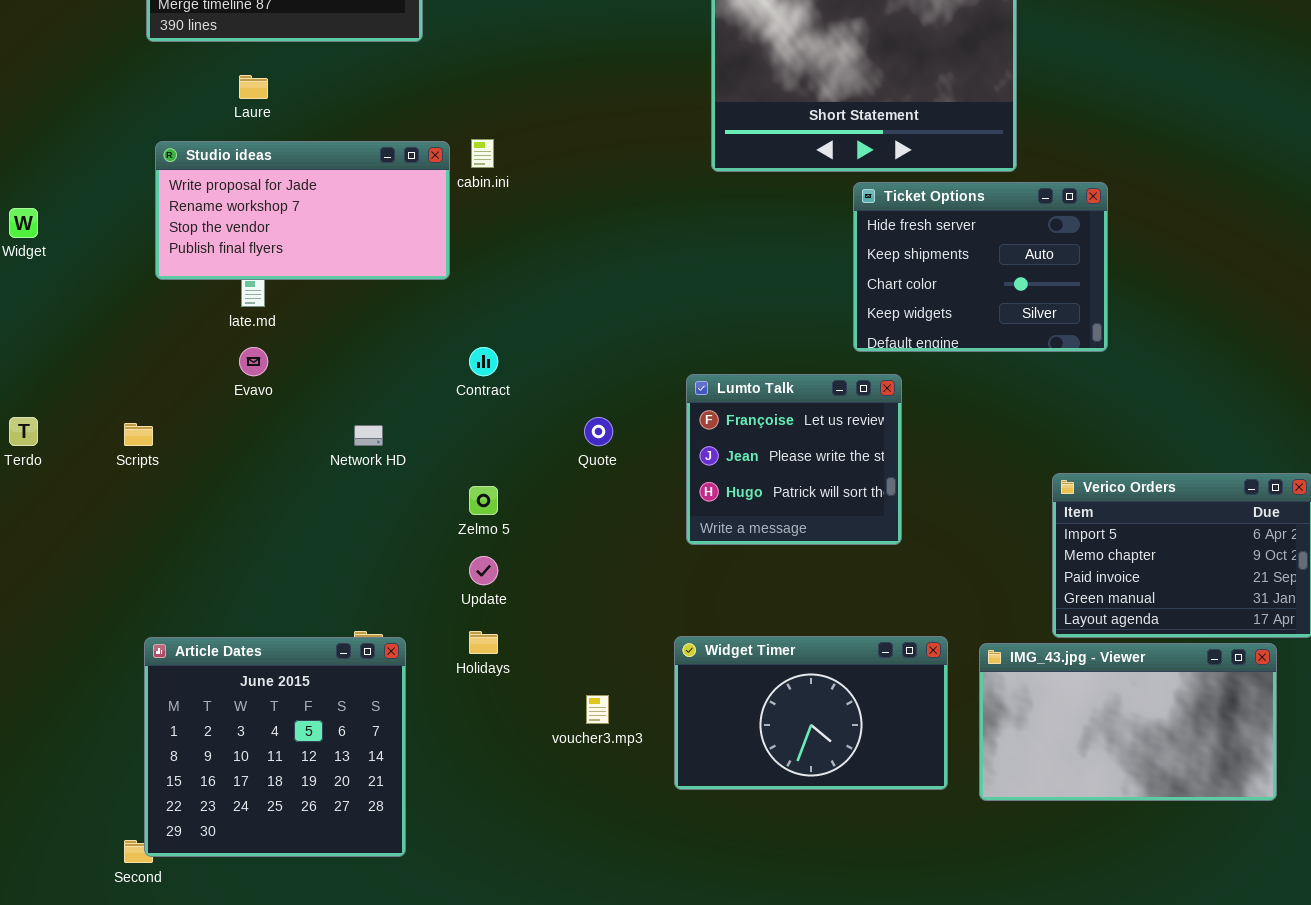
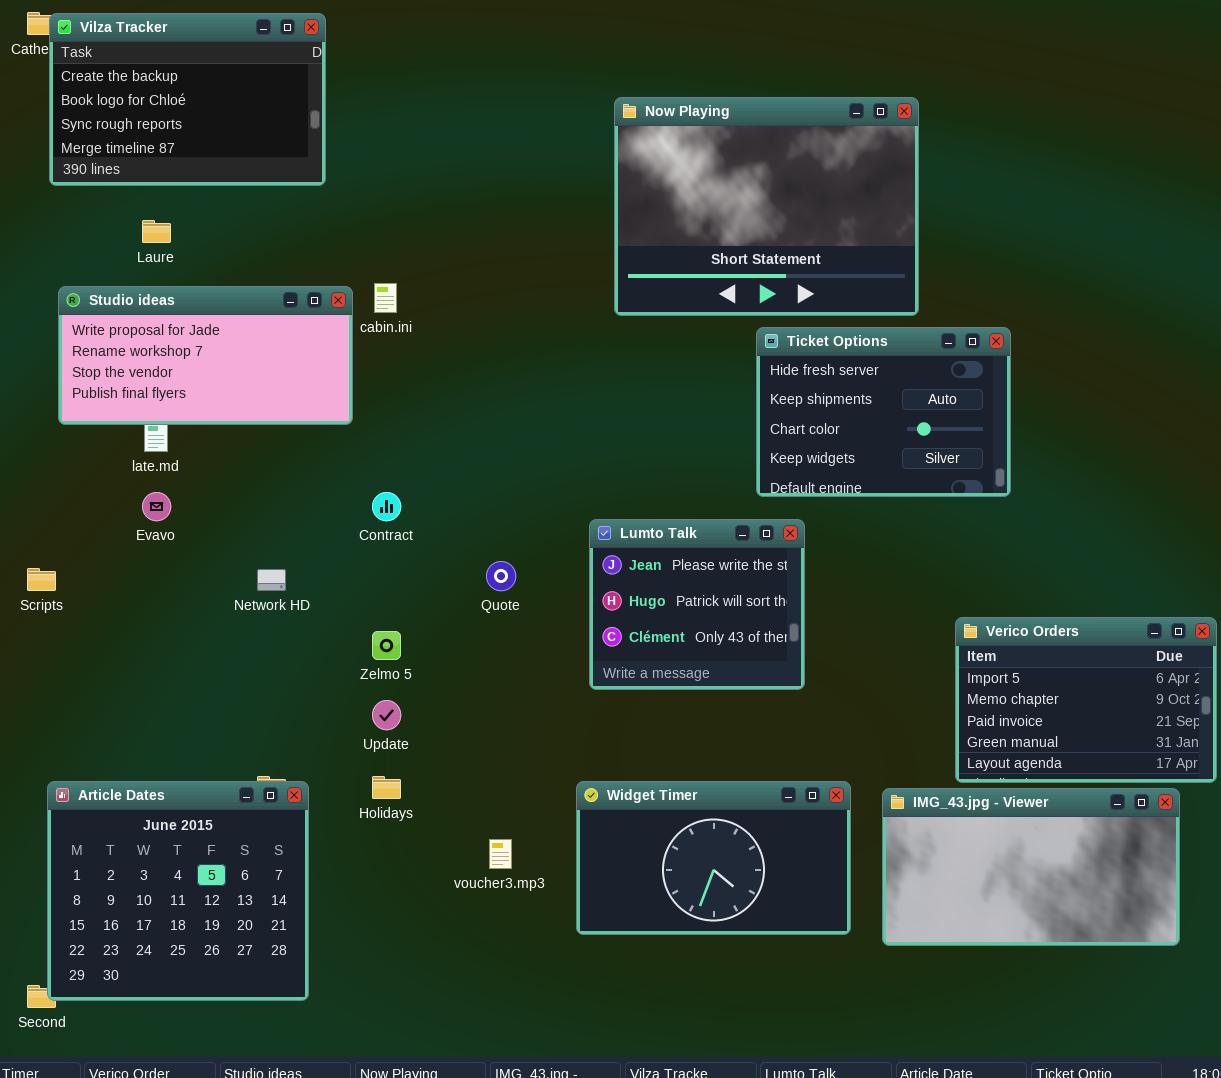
Lumto Talk: [686,374,902,545] -> [589,519,805,690], scrolled down 1 row

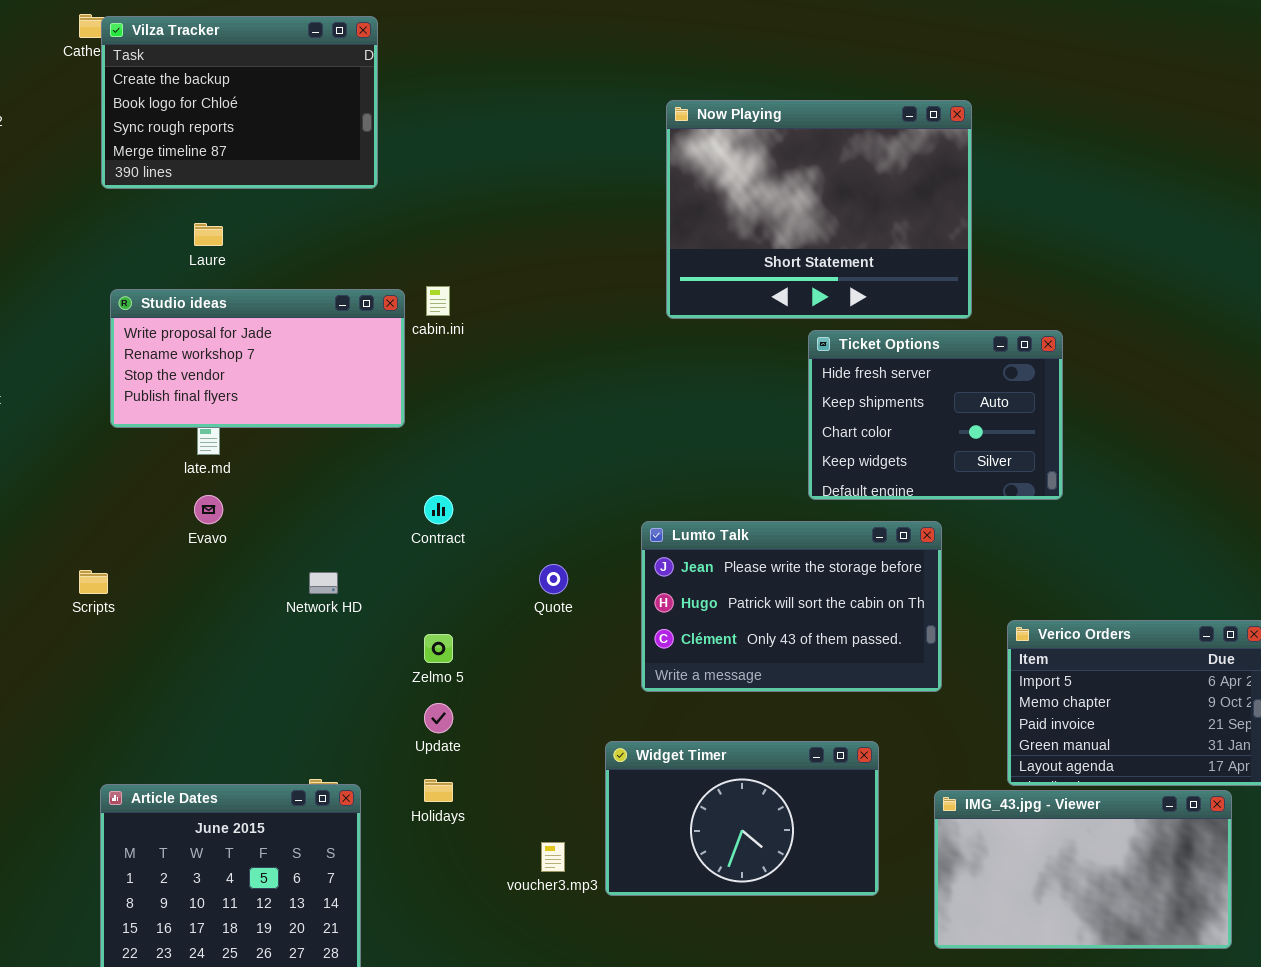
Lumto Talk: [589,519,805,690] -> [641,521,942,692], resized
Widget Timer: [576,781,851,935] -> [605,741,879,896], moved

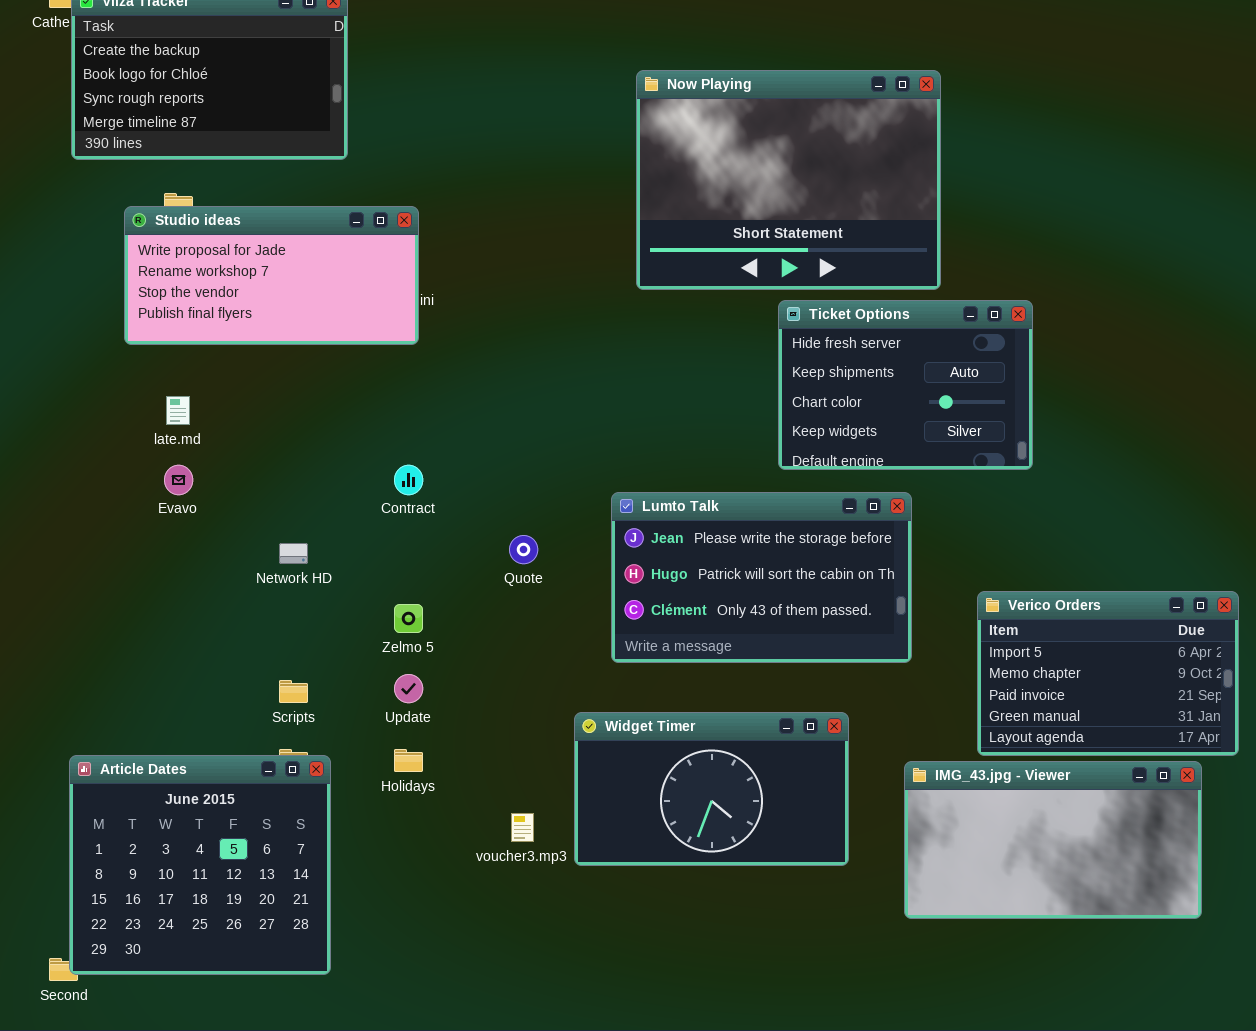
Studio ideas: [110,289,405,428] -> [124,206,419,345], moved
Scripts: [79,570,108,594] -> [279,680,308,703], moved

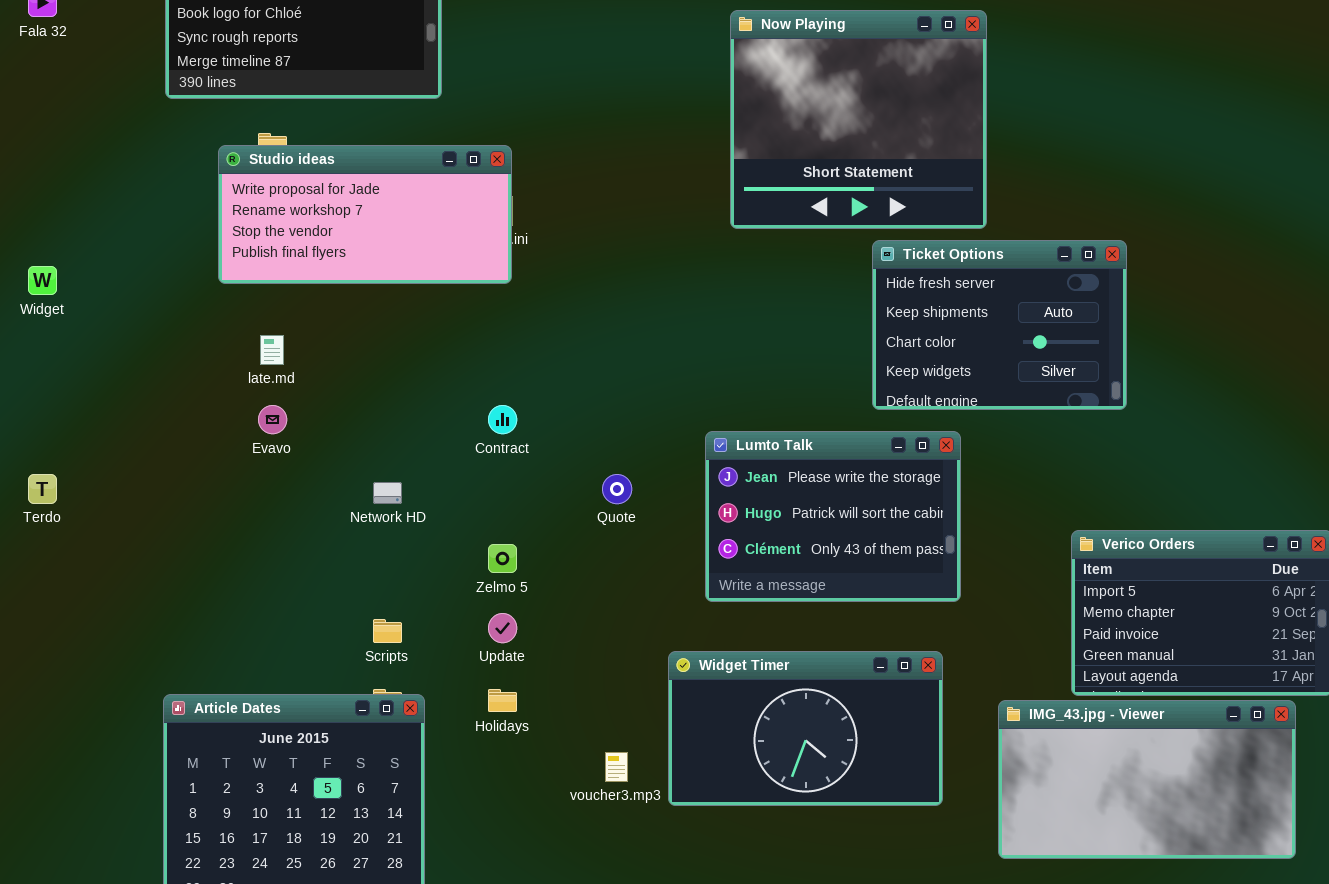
Now Playing: [636,70,941,290] -> [730,10,987,229], resized
Lumto Talk: [611,492,912,663] -> [705,431,961,602], resized

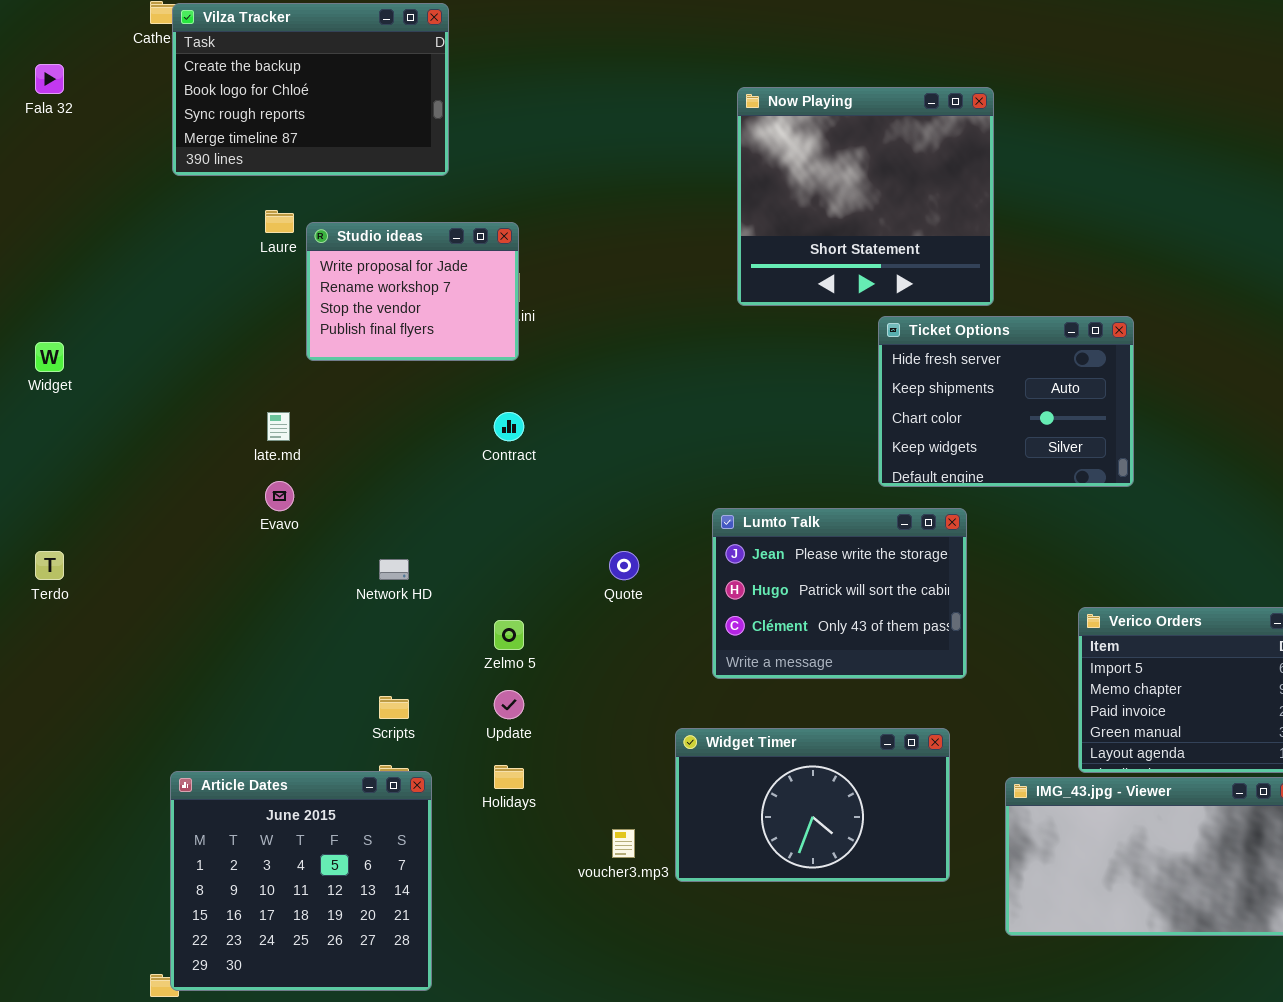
Studio ideas: [218,145,512,284] -> [306,222,519,361], resized
Contract: [488,405,517,434] -> [494,412,524,441], moved

